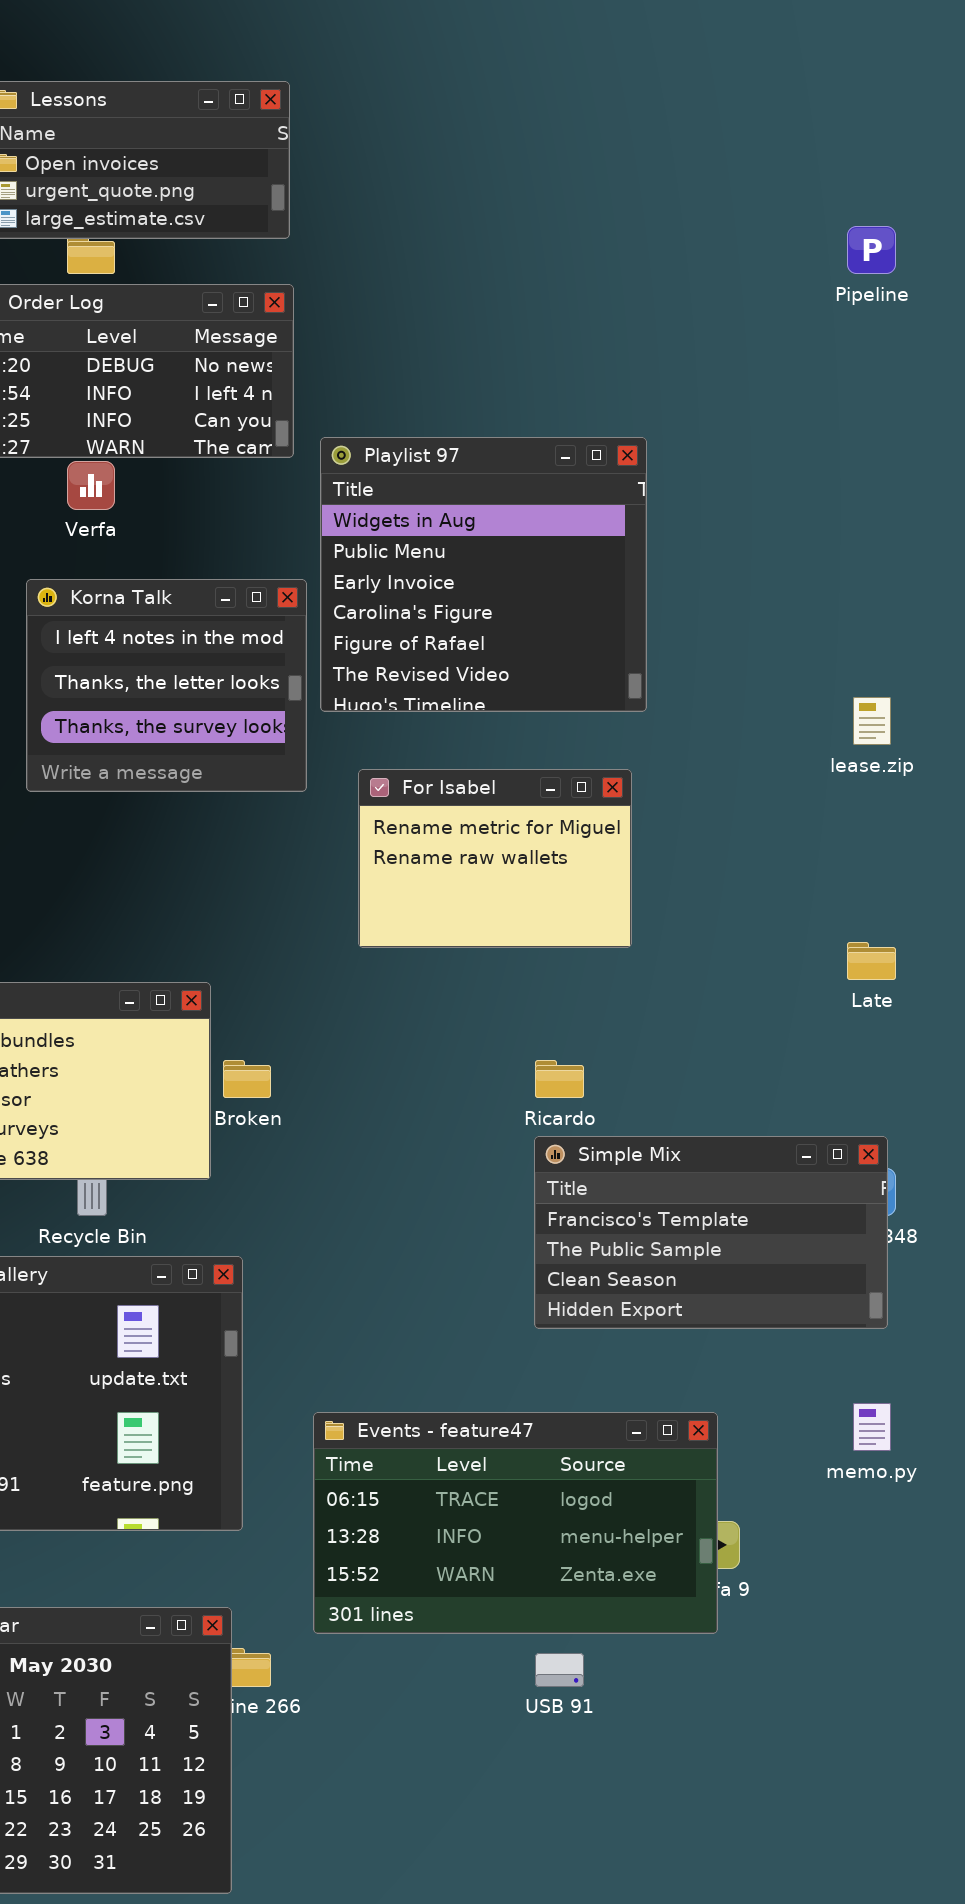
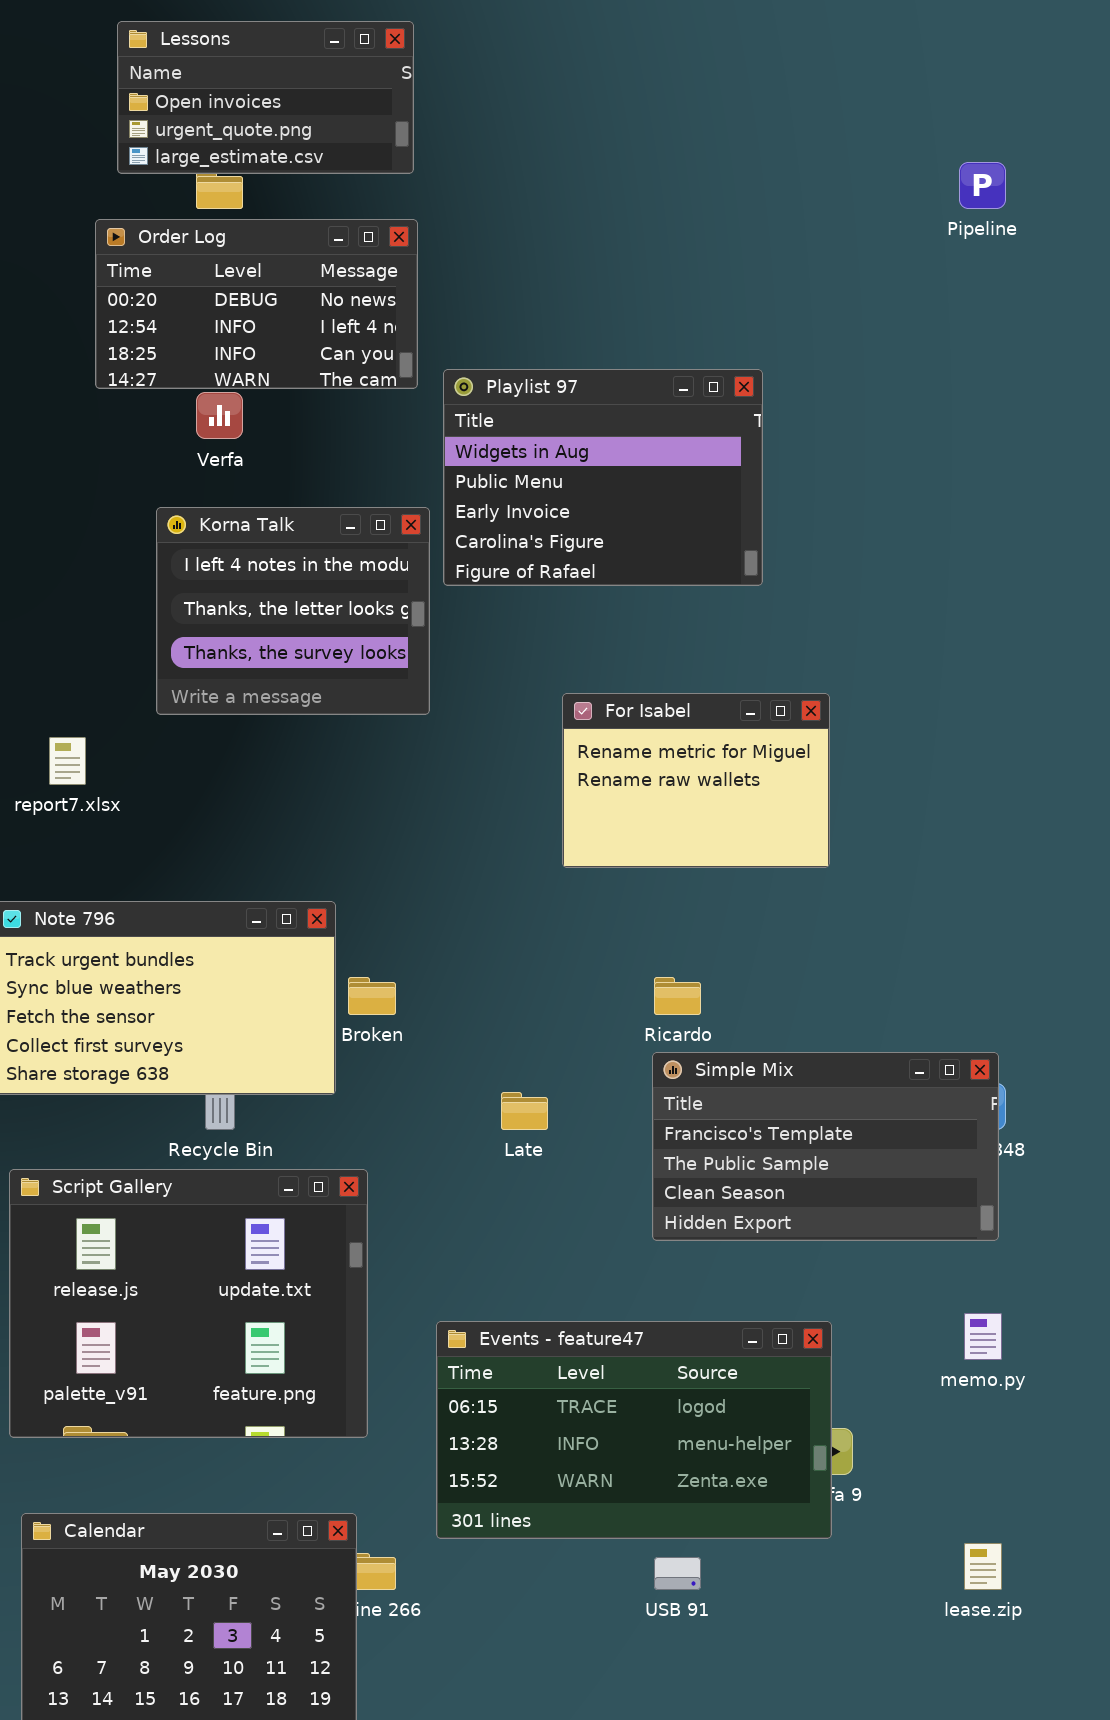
Playlist 97: [320,437,647,712] -> [443,369,763,586], resized
lease.zip: [853,697,891,745] -> [964,1543,1002,1590], moved
For Isabel: [358,769,632,948] -> [562,693,830,868], moved
Late: [847,942,896,980] -> [501,1092,548,1130], moved

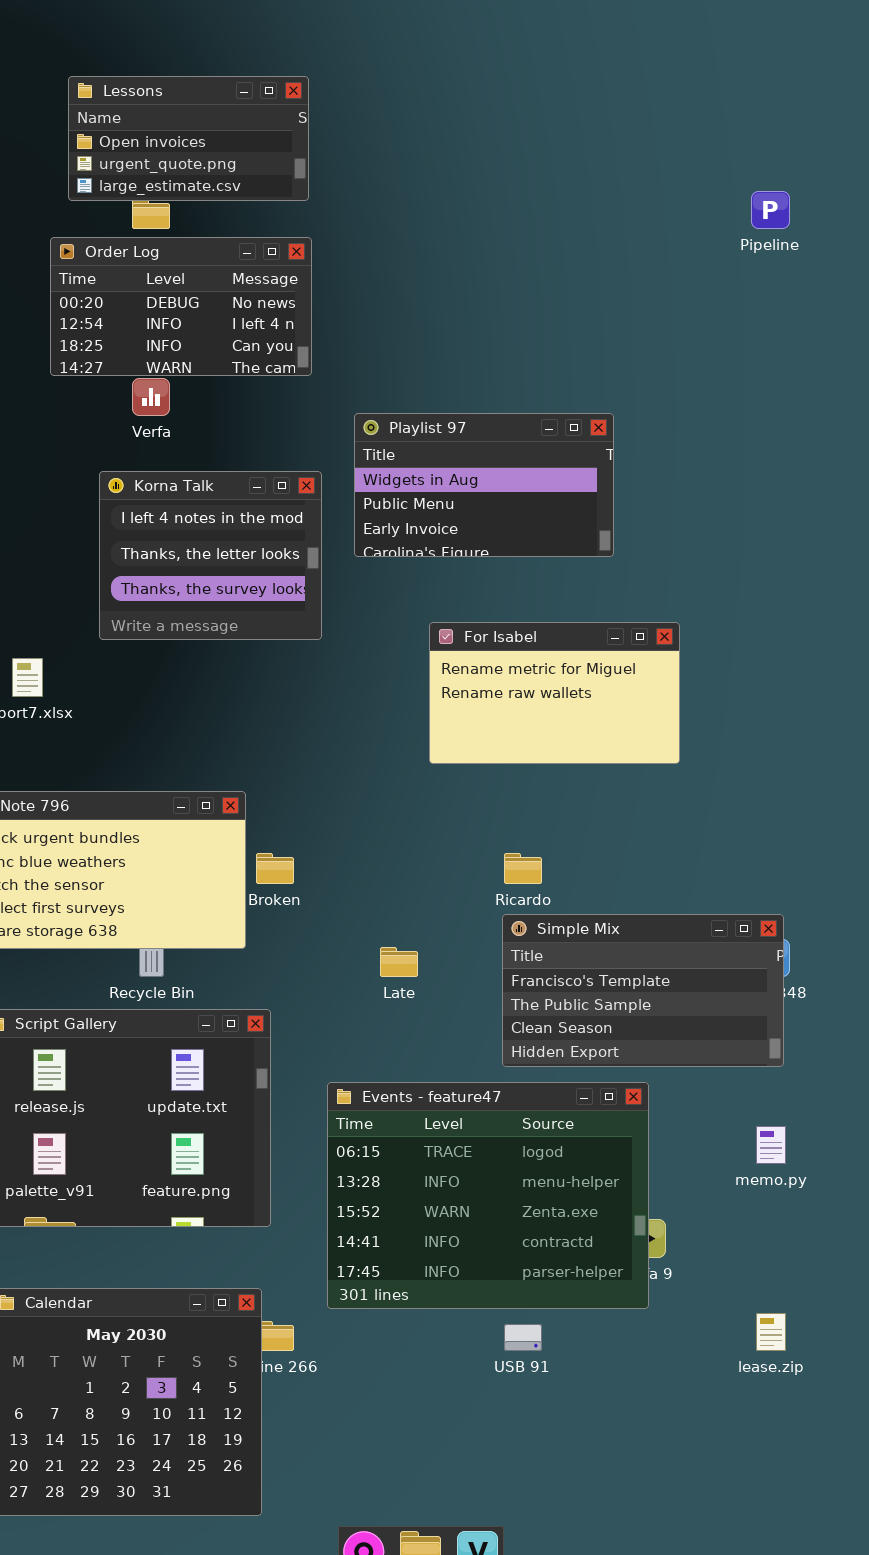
Playlist 97: [443,369,763,586] -> [354,413,614,557], moved, resized
For Isabel: [562,693,830,868] -> [429,622,680,764], resized
Events - feature47: [436,1321,832,1539] -> [327,1082,649,1309], resized

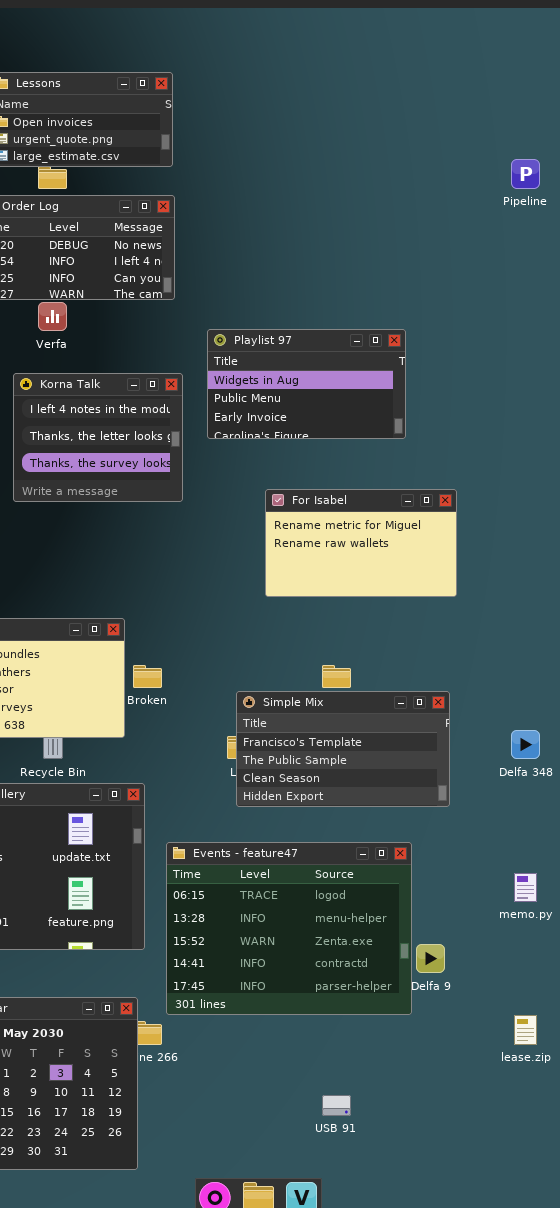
Simple Mix: [502,914,784,1067] -> [236,691,450,807], moved
Events - feature47: [327,1082,649,1309] -> [166,842,412,1015], moved
USB 91: [504,1324,542,1351] -> [322,1095,351,1116], moved

